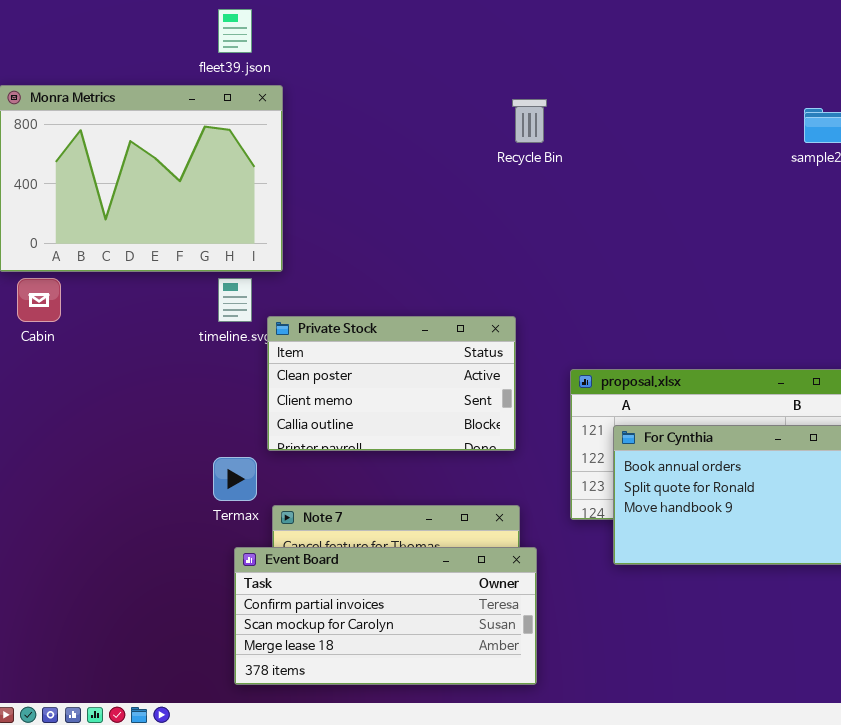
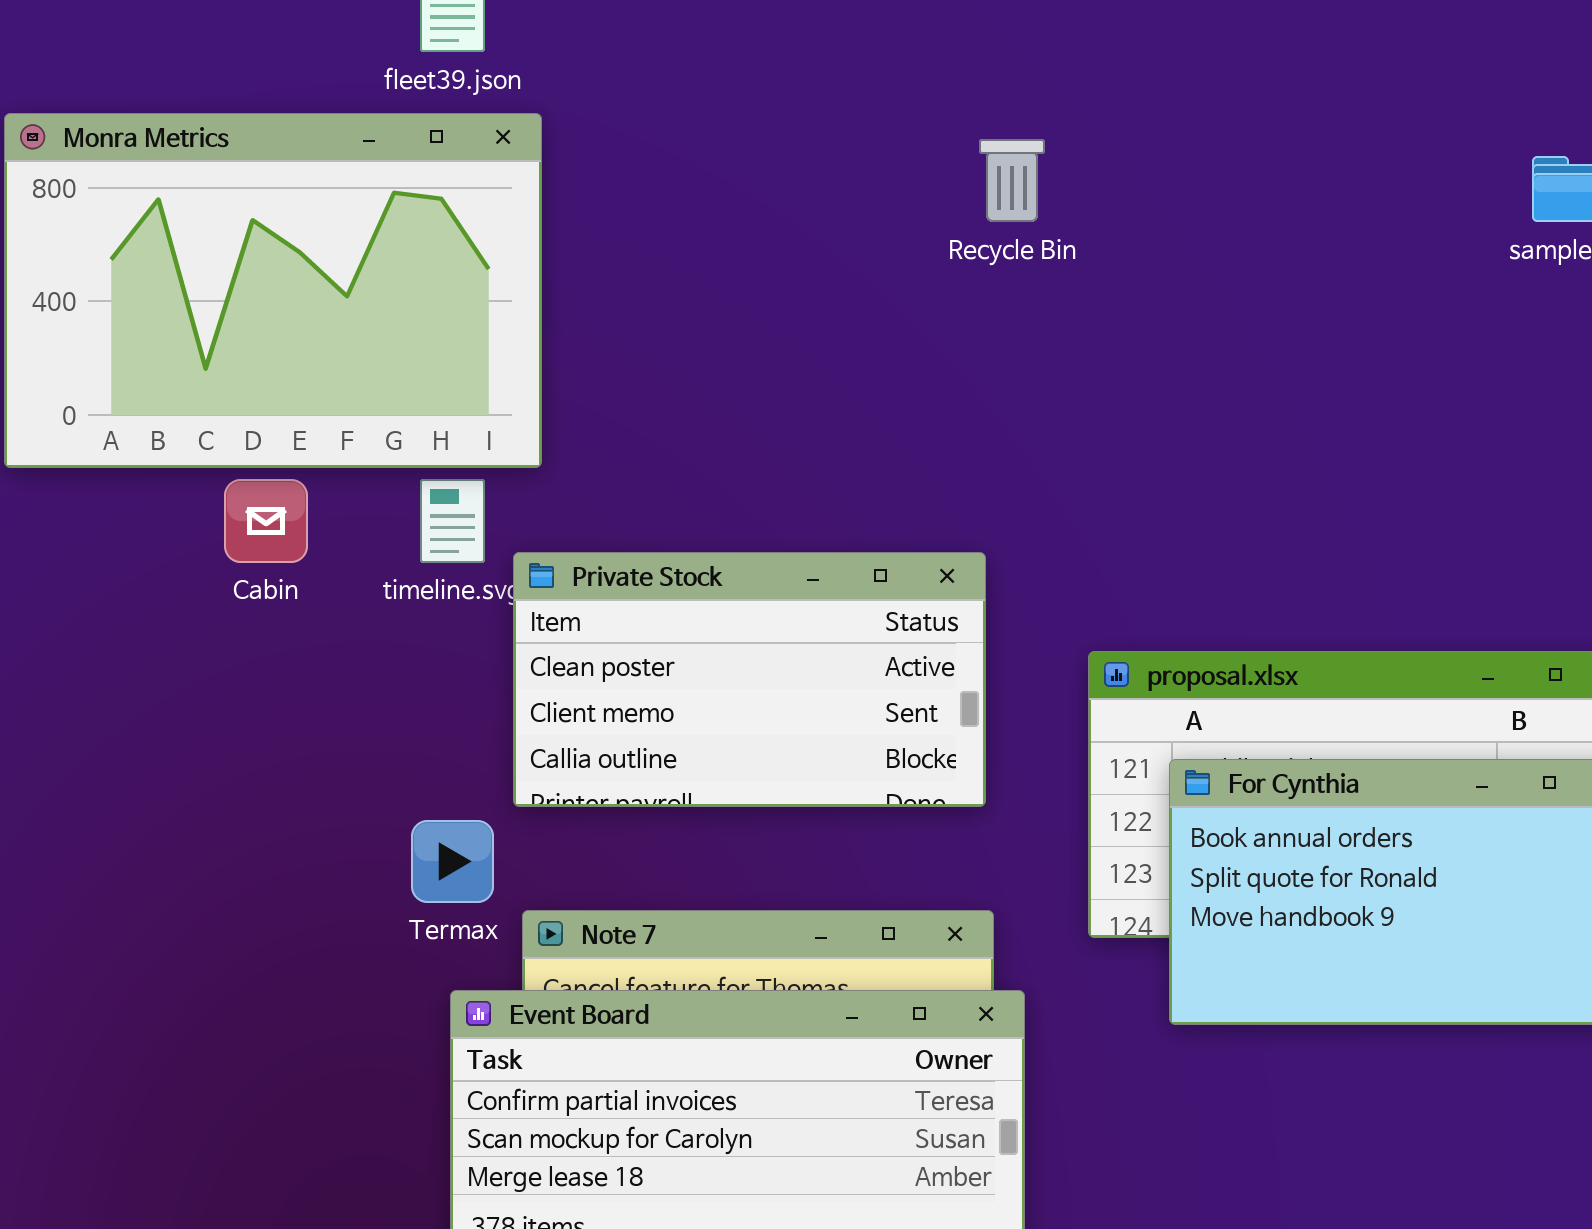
Cabin: [17,278,61,322] -> [224,479,308,563], moved

